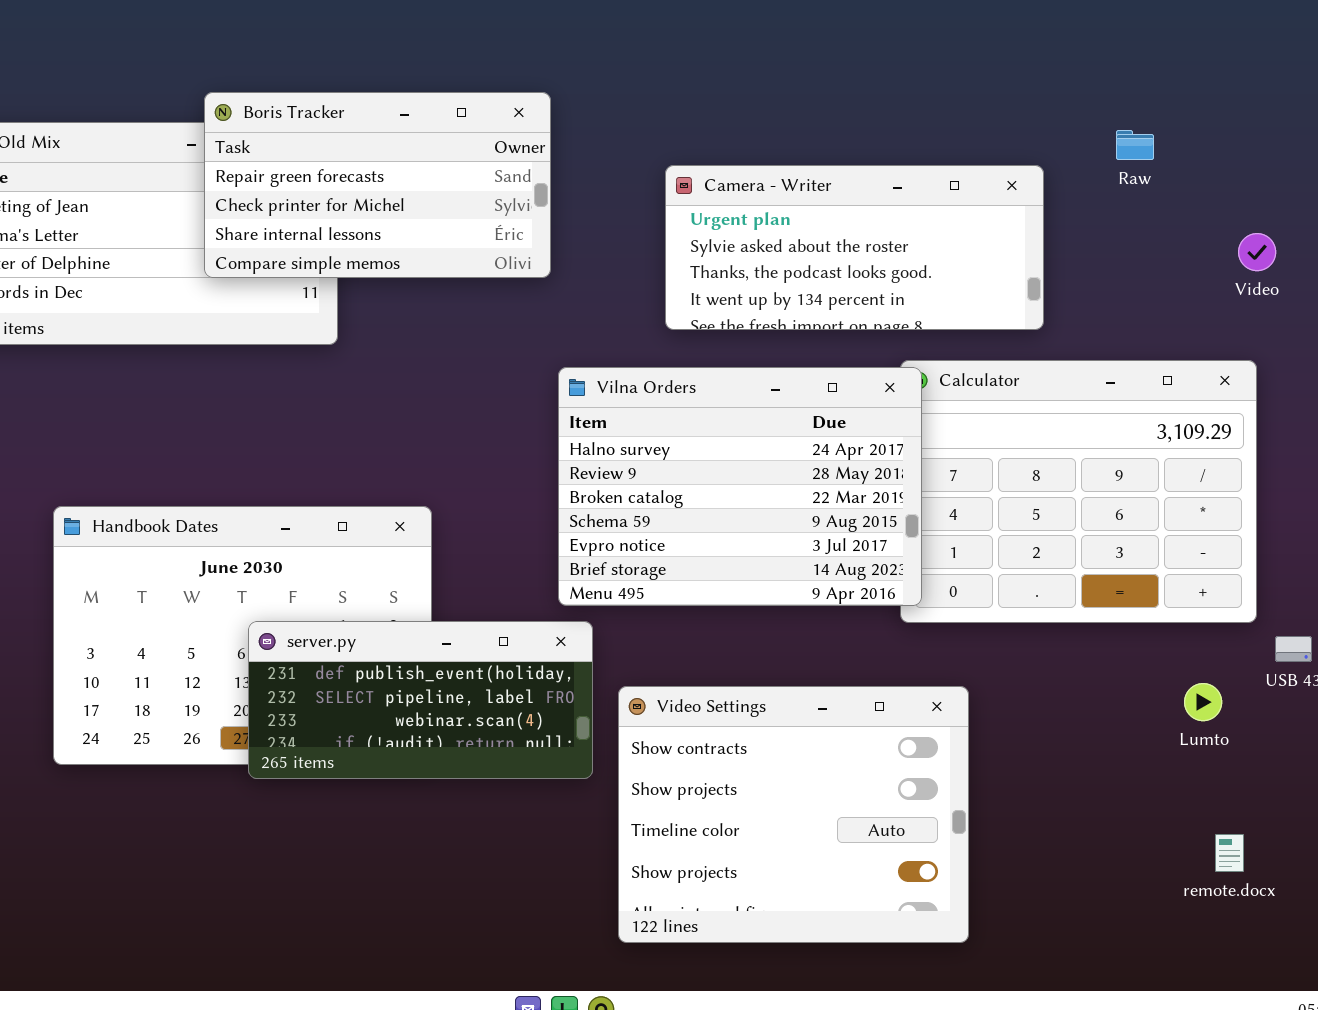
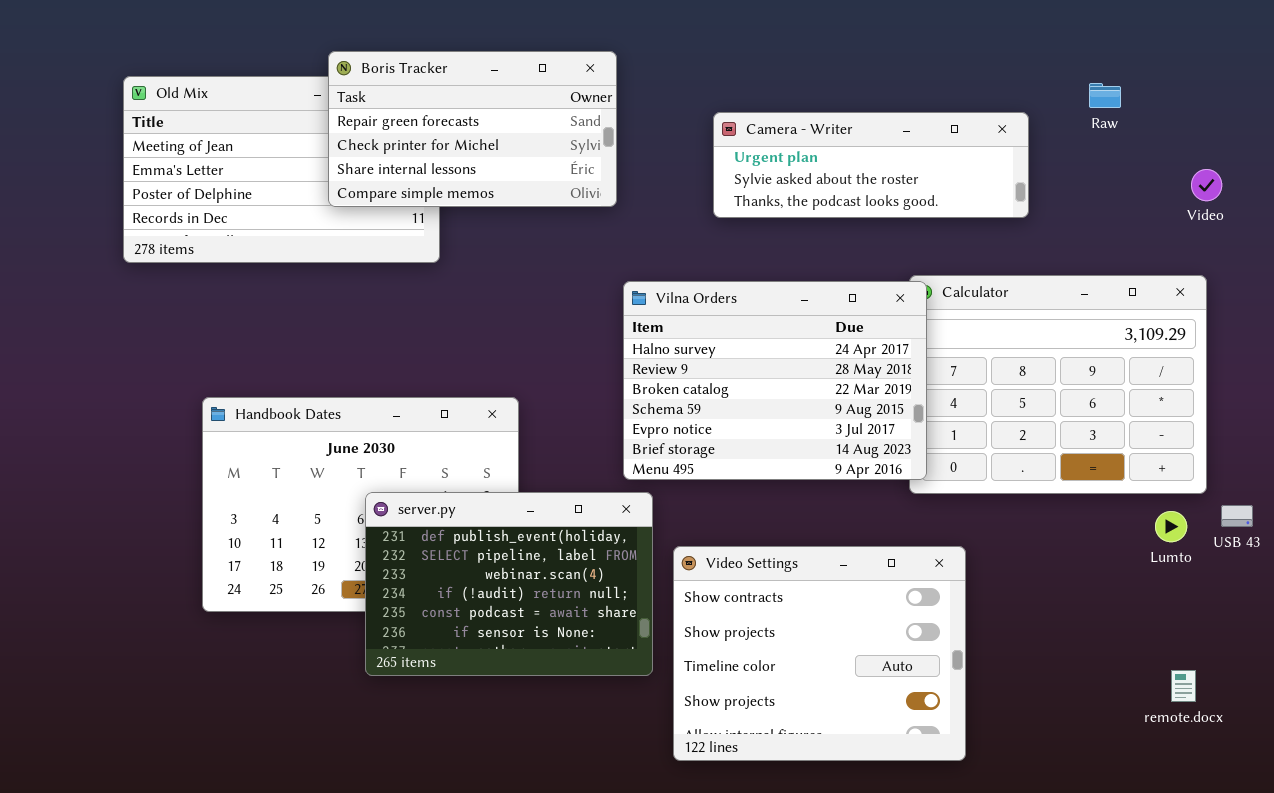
Camera - Writer: [665,165,1044,330] -> [713,112,1029,218], resized
server.py: [248,621,593,779] -> [365,492,653,676], resized
Lumto: [1184,683,1222,721] -> [1155,511,1187,542], moved

